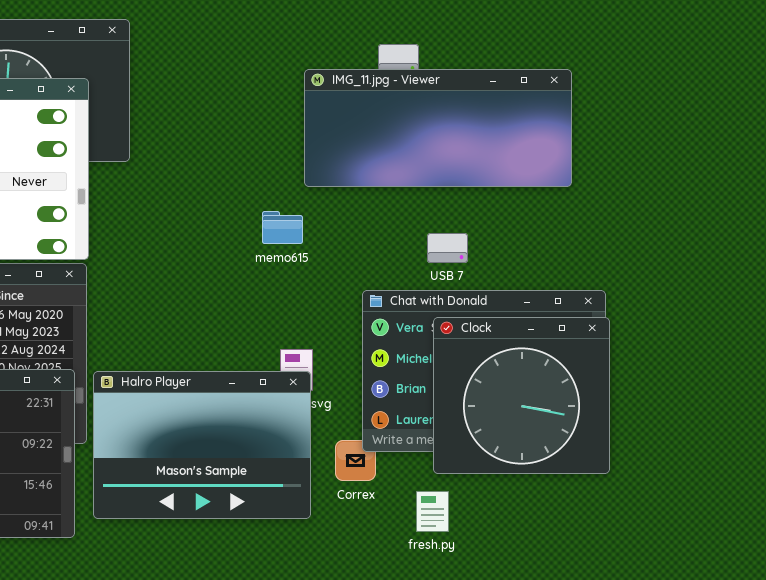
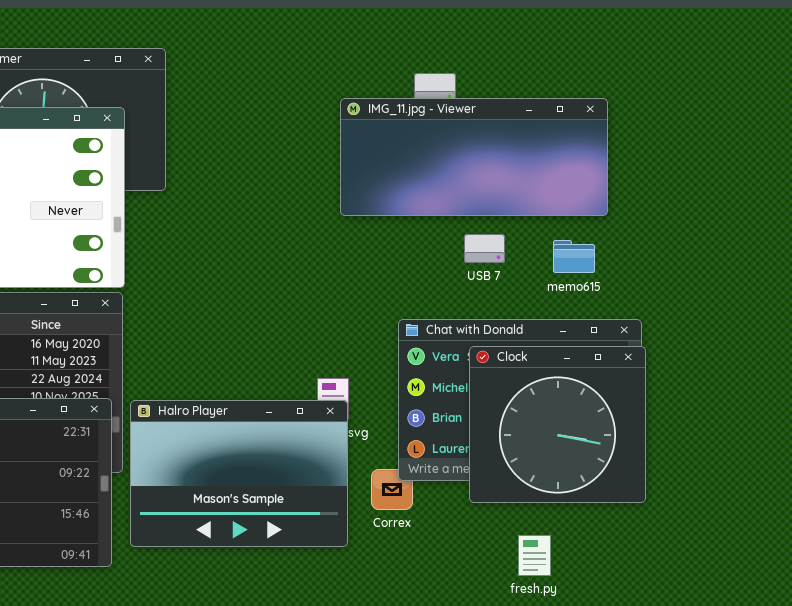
memo615: [262,211,303,244] -> [553,240,595,273], moved
USB 7: [427,233,468,263] -> [464,234,505,263], moved
fresh.py: [416,491,449,532] -> [518,535,551,576], moved

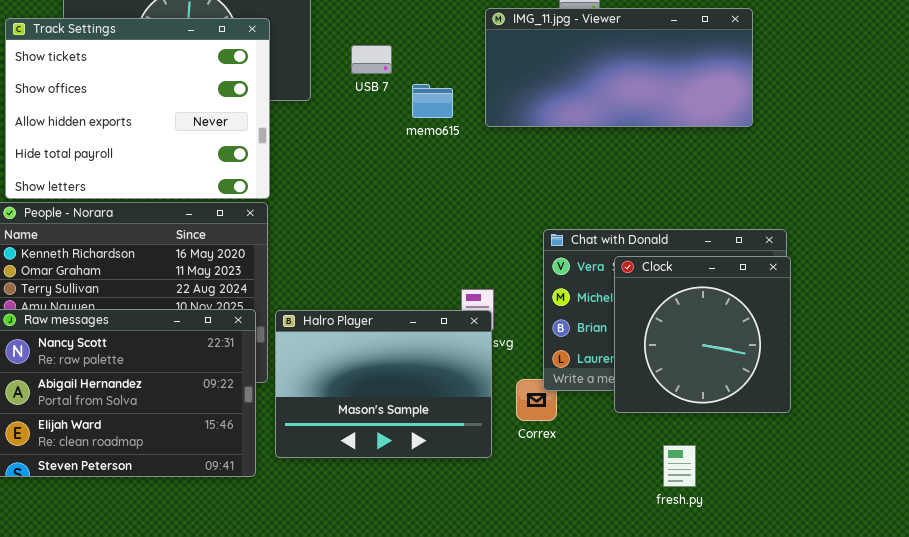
USB 7: [464,234,505,263] -> [351,45,392,74], moved
memo615: [553,240,595,273] -> [412,84,453,118], moved

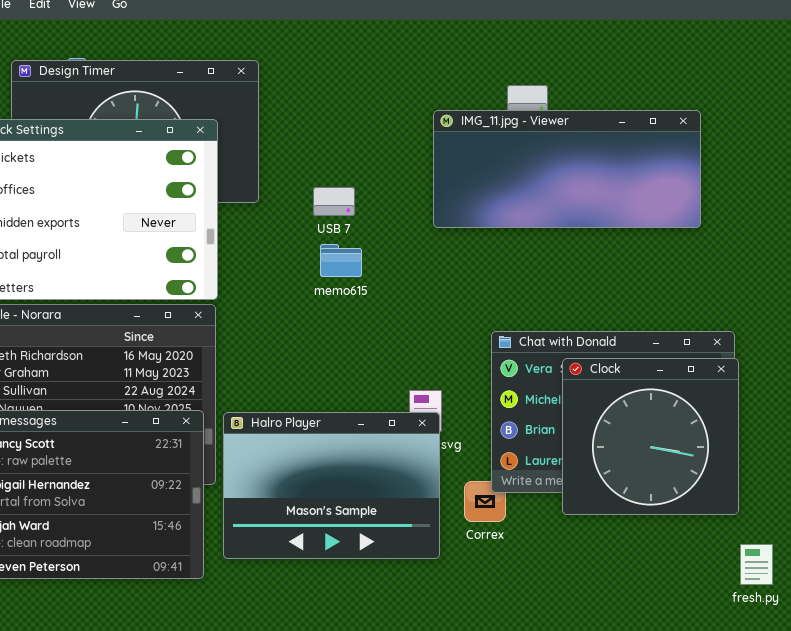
USB 7: [351,45,392,74] -> [313,187,355,216], moved
memo615: [412,84,453,118] -> [320,244,362,277], moved
fresh.py: [663,445,696,487] -> [740,544,773,585], moved

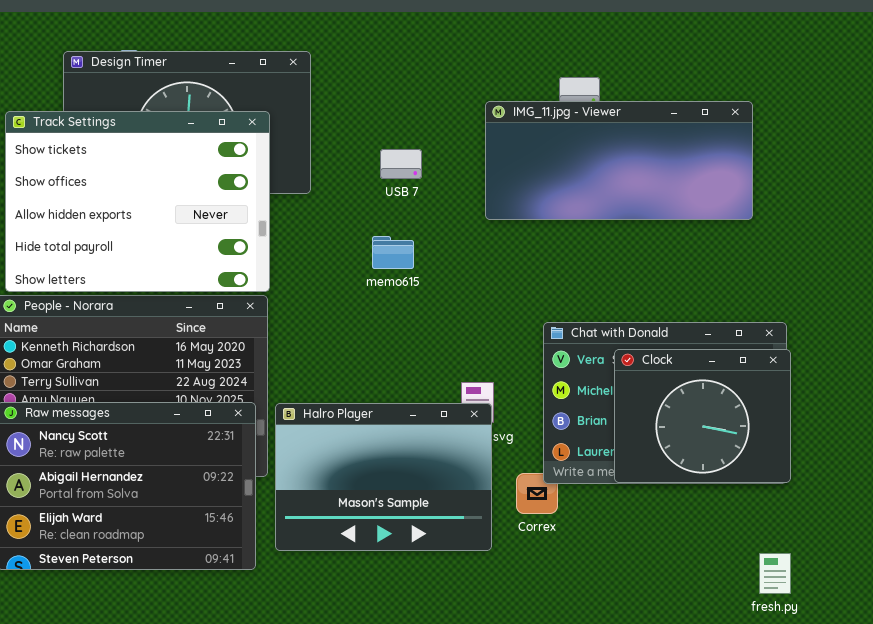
USB 7: [313,187,355,216] -> [380,149,422,179], moved
Clock: [562,358,739,515] -> [614,349,791,483], resized
fresh.py: [740,544,773,585] -> [759,553,791,594], moved

